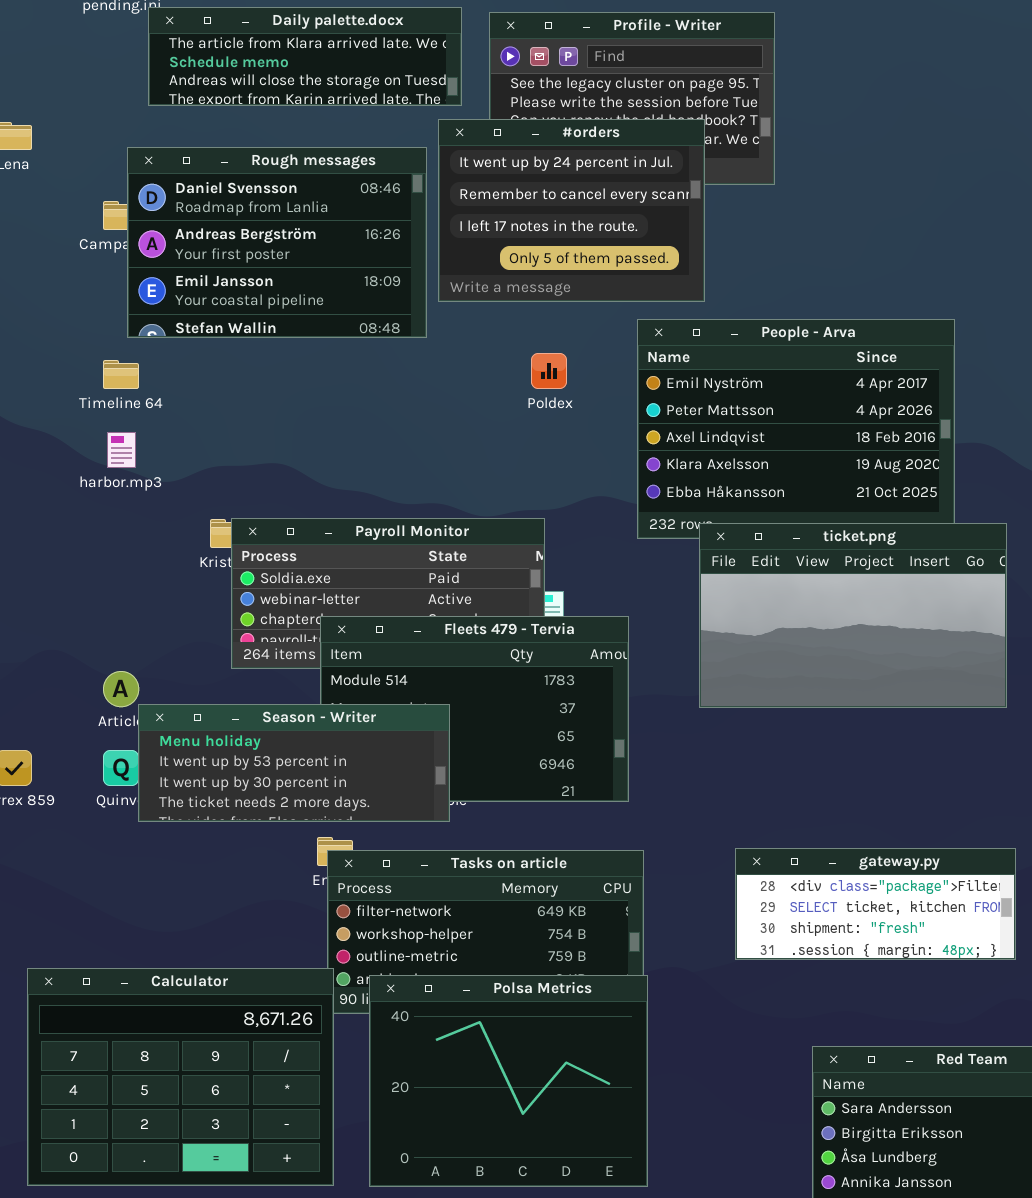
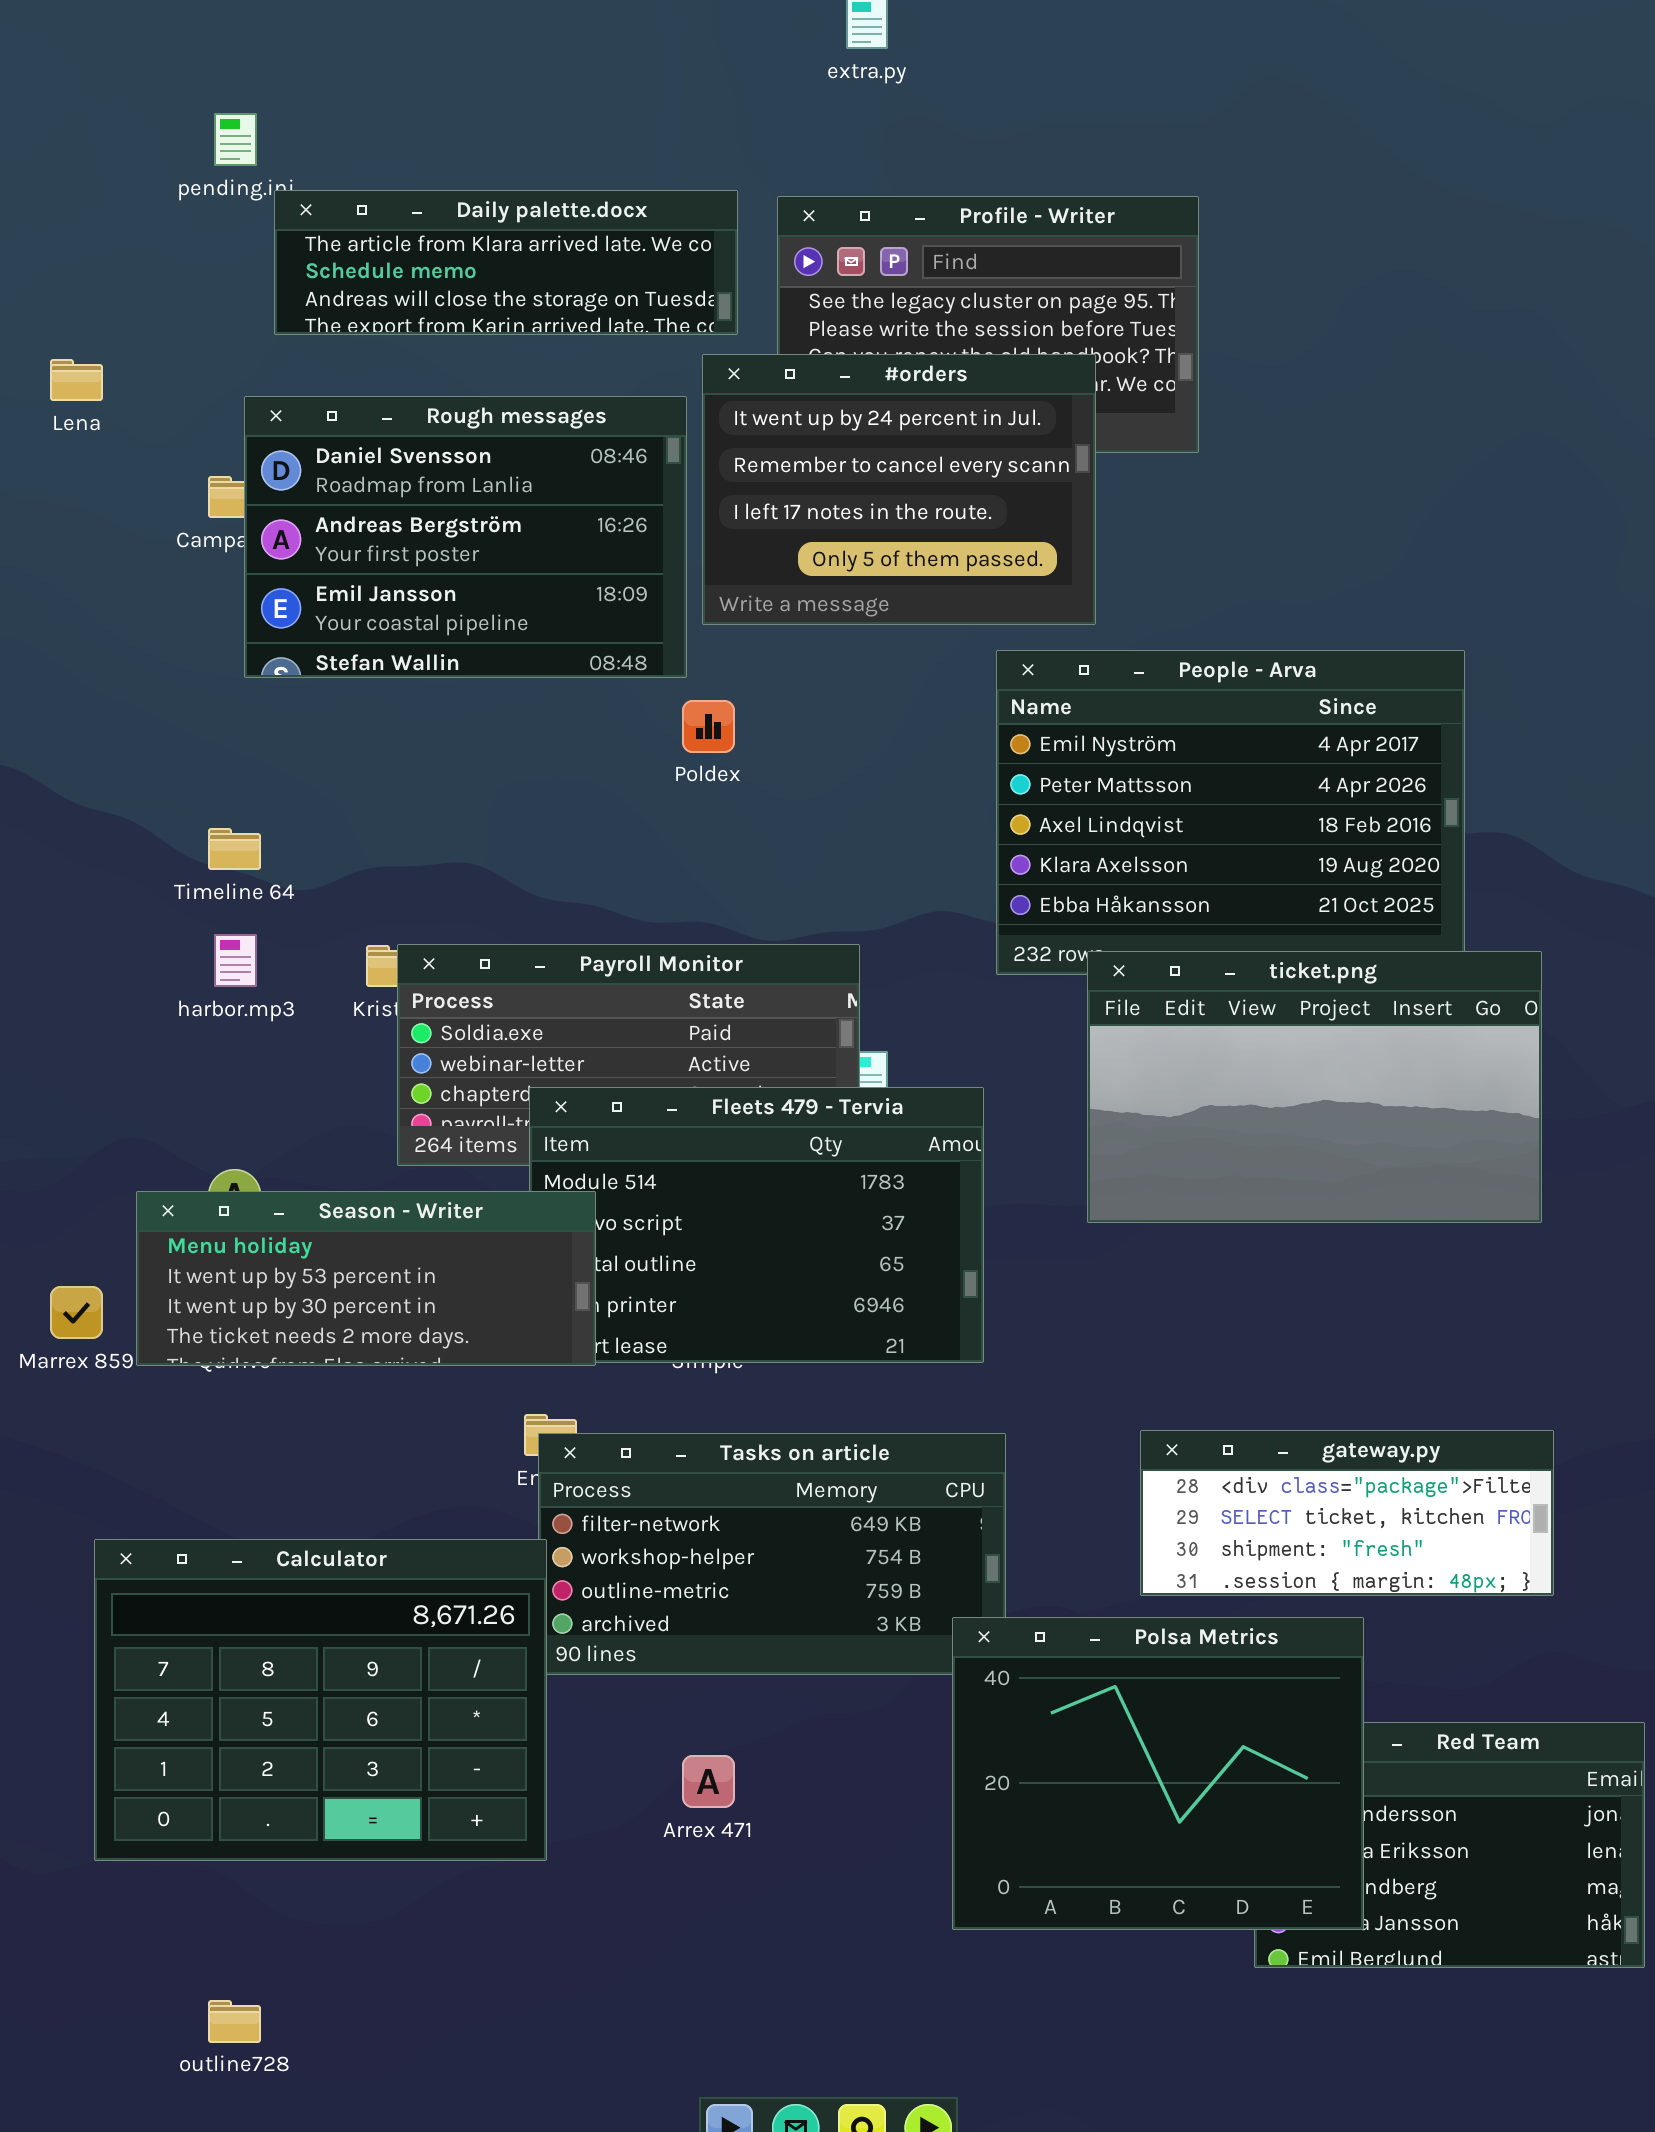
Poldex: [531,353,567,389] -> [682,700,735,753], moved
Timeline 64: [103,360,139,389] -> [208,828,261,870], moved
harbor.mp3: [107,432,136,468] -> [214,934,257,987], moved
Season - Writer: [138,704,450,822] -> [136,1191,596,1366], moved
Calculator: [27,968,334,1186] -> [94,1539,547,1861], moved
Polsa Metrics: [369,975,648,1187] -> [952,1617,1364,1930], moved

